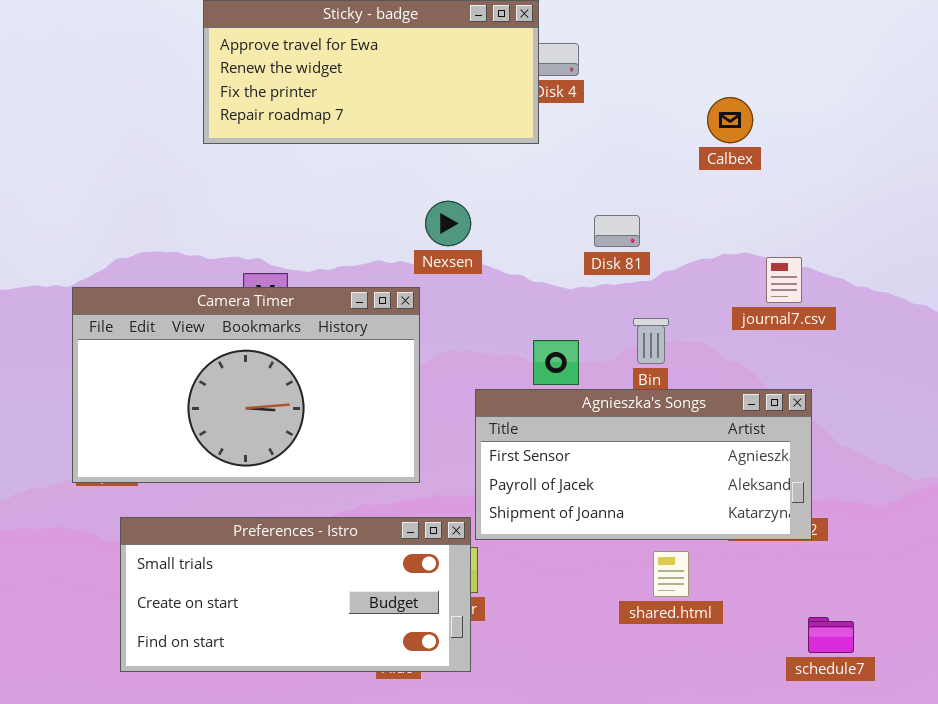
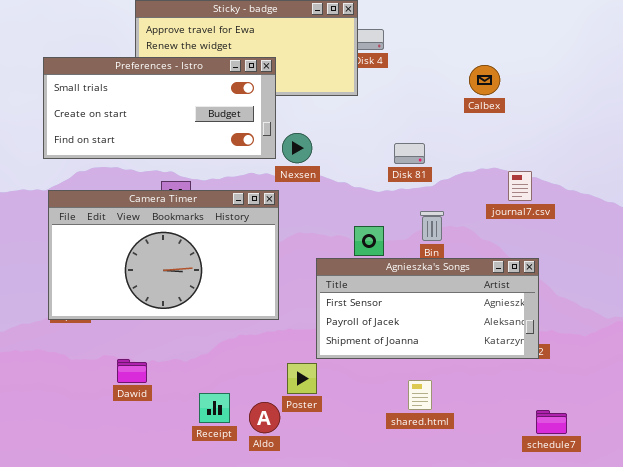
Preferences - Istro: [120,517,471,672] -> [43,57,276,159], moved
shared.html: [653,551,689,597] -> [408,380,432,410], moved

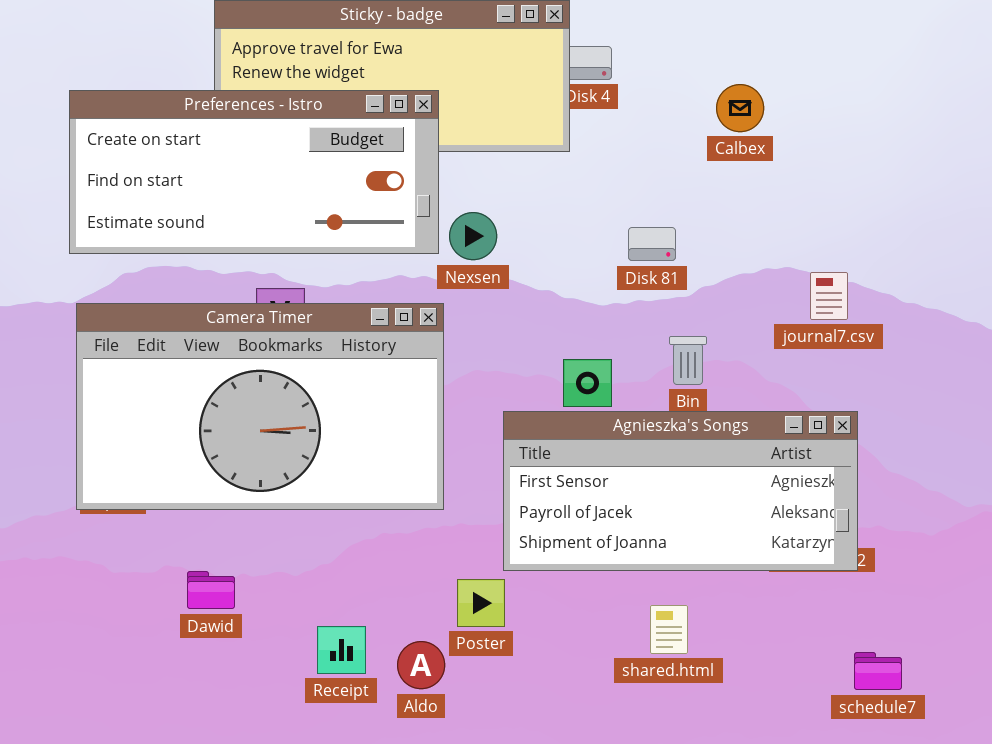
Preferences - Istro: [43,57,276,159] -> [69,90,439,254], scrolled down 1 row
Calbex: [469,65,500,95] -> [716,84,764,132], moved

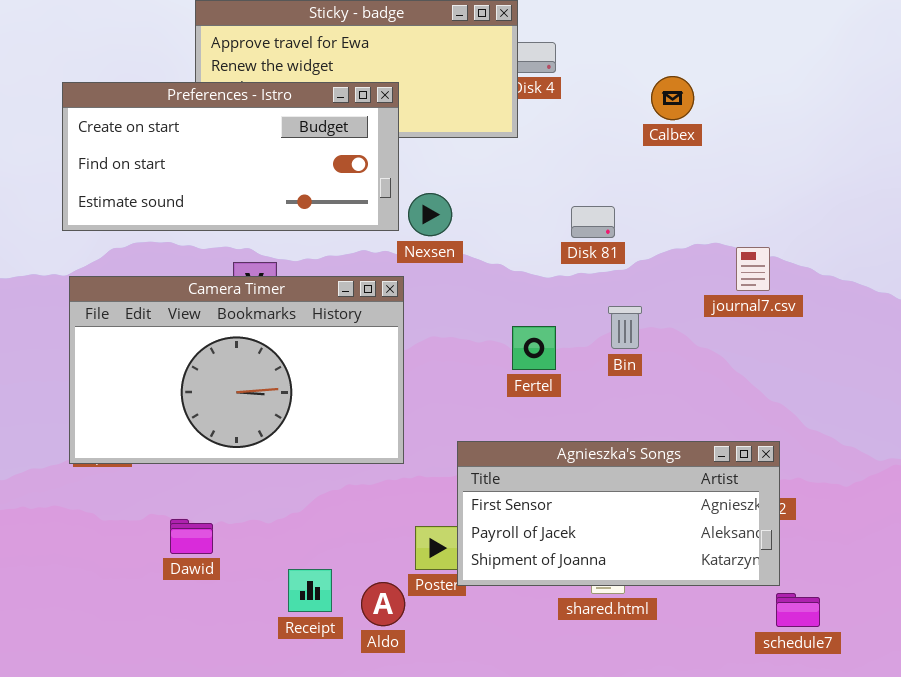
Agnieszka's Songs: [503,411,858,571] -> [457,441,780,586], moved

